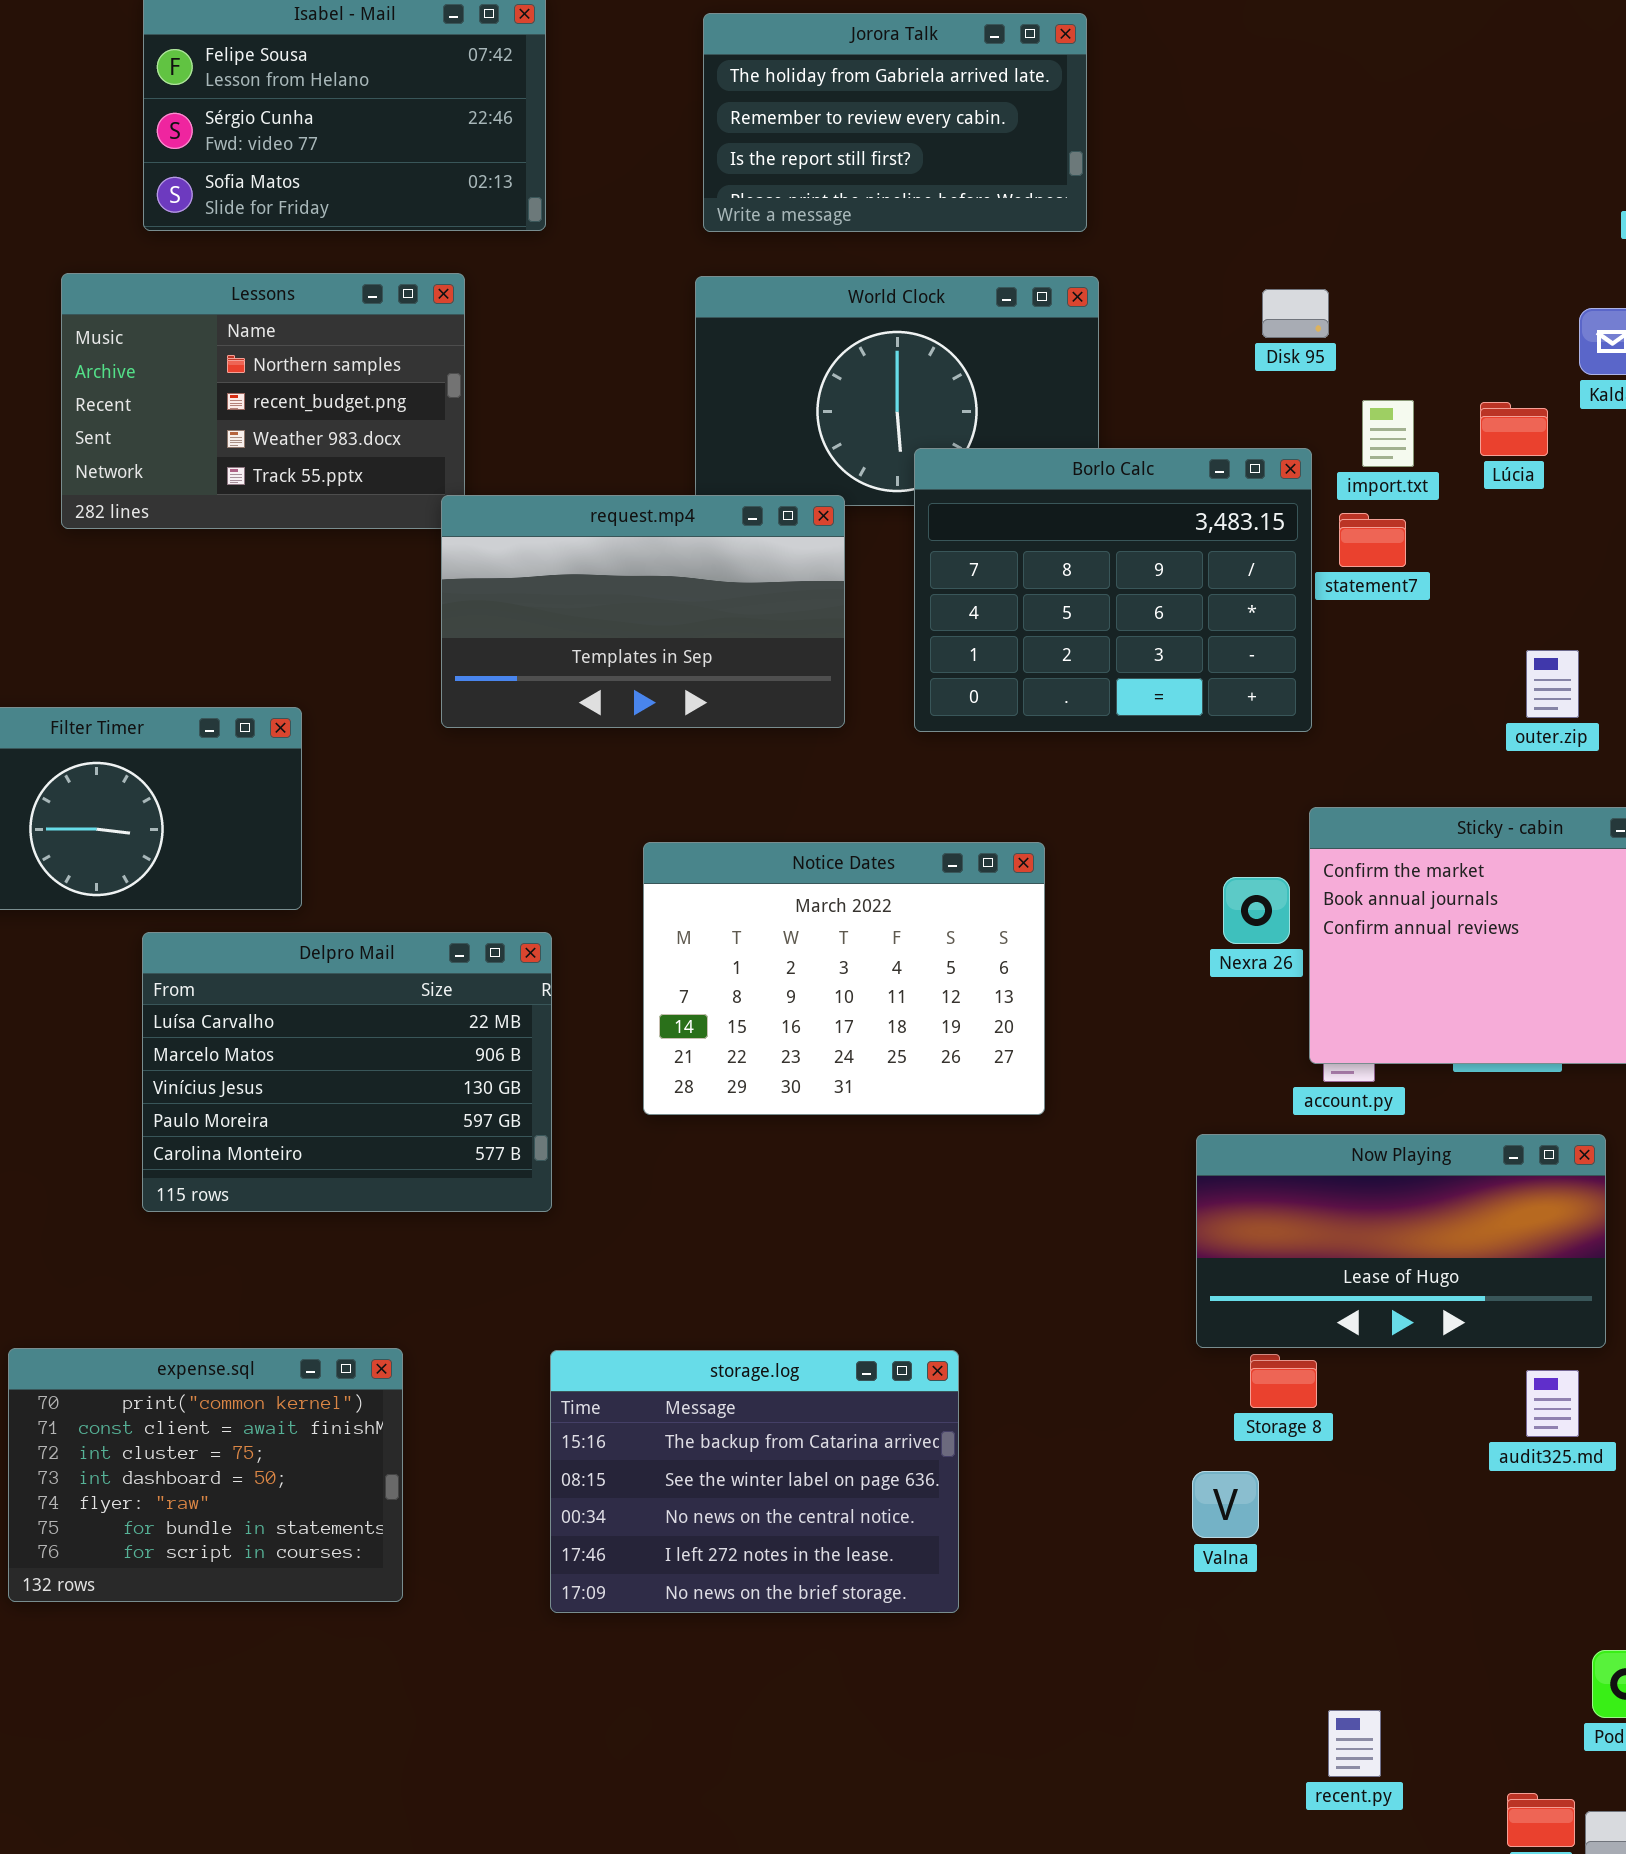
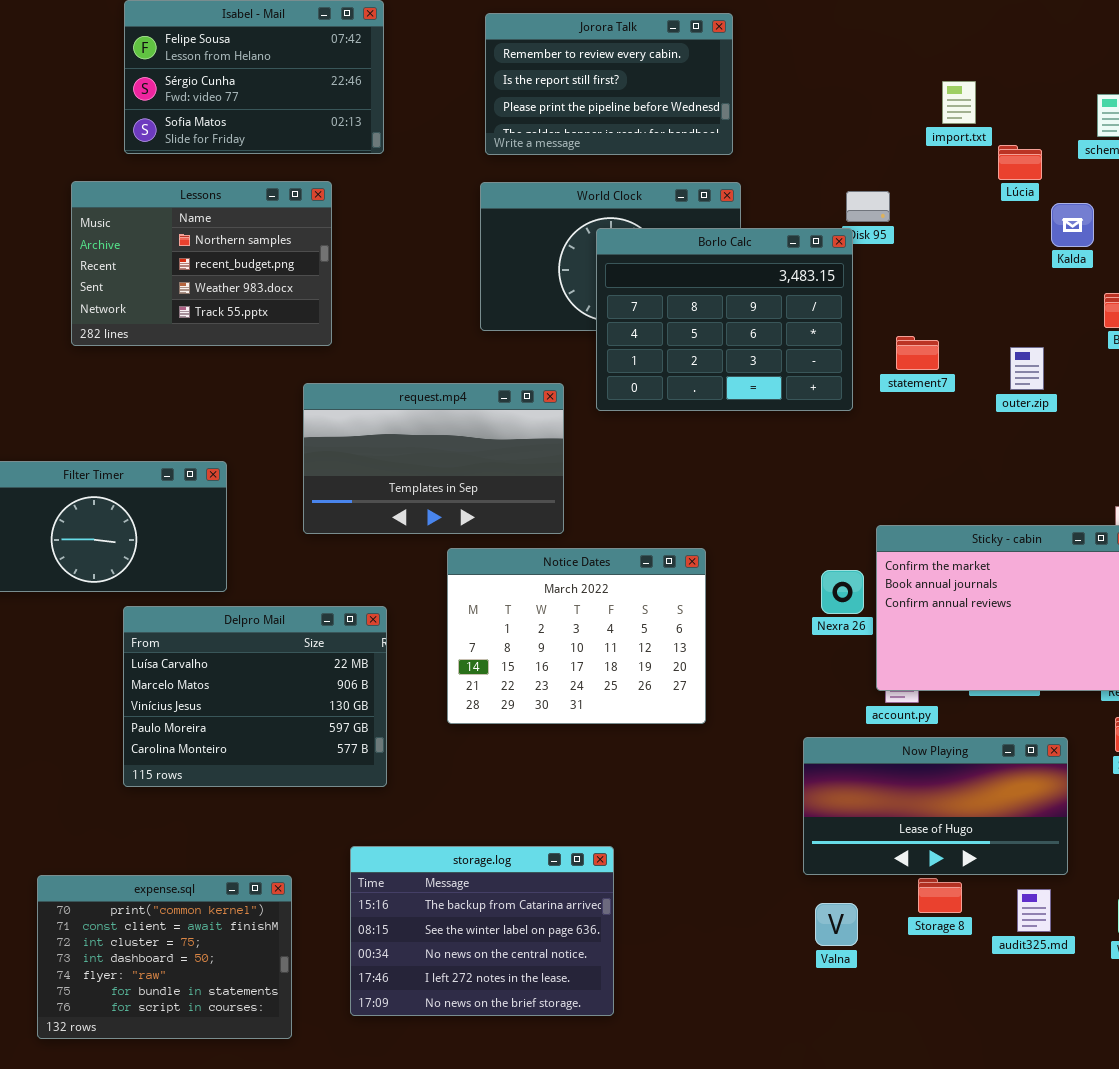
Jorora Talk: [703,13,1087,232] -> [485,13,733,155], scrolled down 1 row
import.txt: [1362,400,1414,467] -> [942,81,976,124], moved
Lúcia: [1480,402,1548,456] -> [998,145,1042,180], moved
Borlo Calc: [914,448,1312,732] -> [596,228,853,411], moved
request.mp4: [441,495,845,728] -> [303,383,564,534], moved
outer.zip: [1526,650,1579,718] -> [1010,347,1044,390], moved
storage.log: [550,1350,959,1613] -> [350,846,614,1016], moved
Storage 8: [1250,1354,1317,1408] -> [918,878,962,913], moved
Valna: [1192,1471,1259,1538] -> [815,903,858,946], moved

